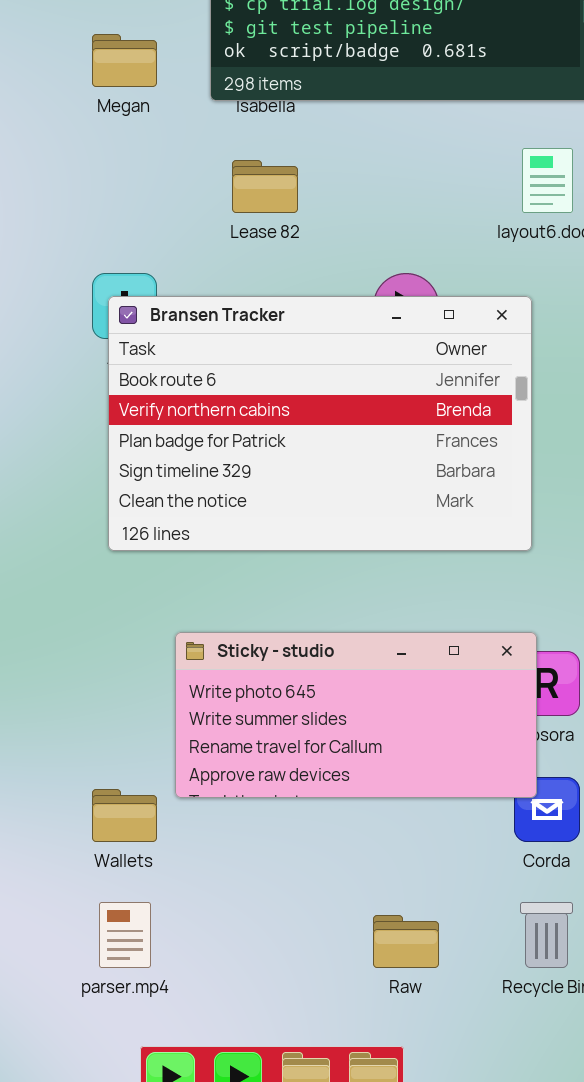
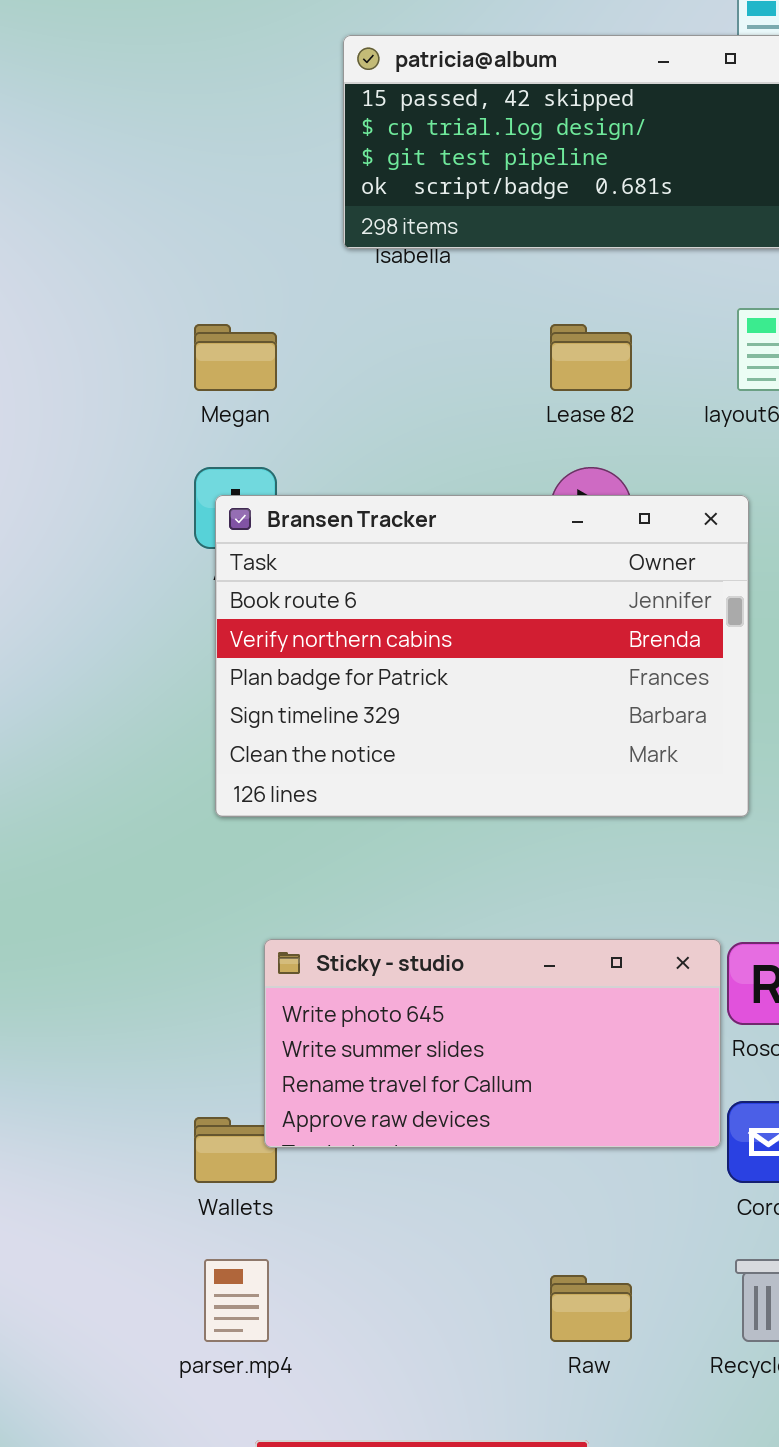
Megan: [92,34,157,87] -> [194,324,277,391], moved
Lease 82: [232,160,298,213] -> [550,324,632,391], moved
Sticky - studio: [175,632,537,798] -> [264,939,721,1148], moved

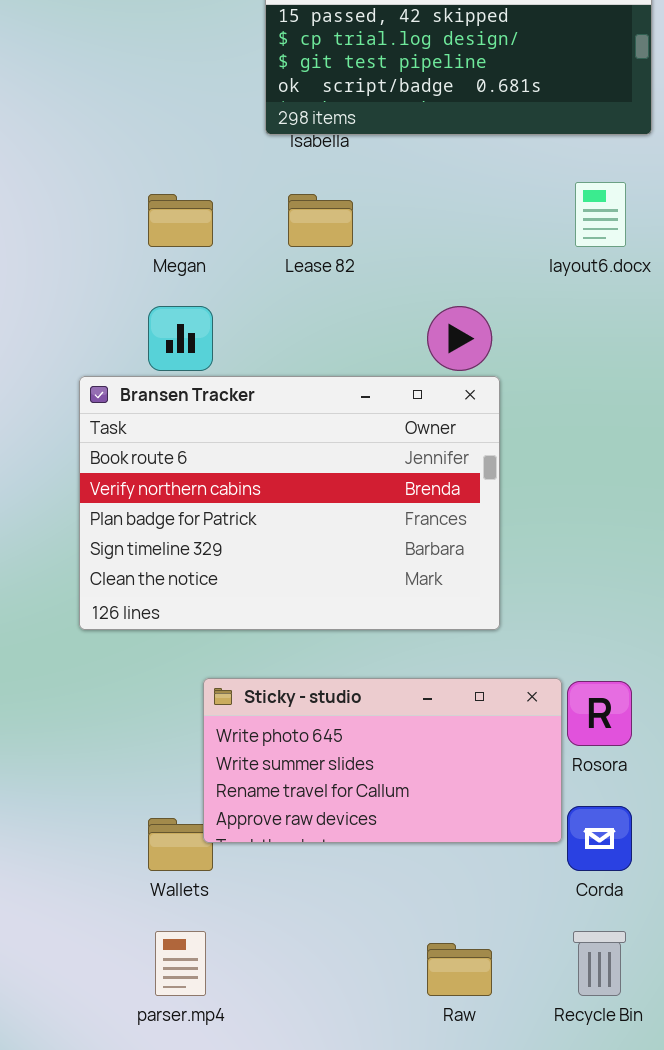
Lease 82: [550,324,632,391] -> [288,194,353,247], moved
Bransen Tracker: [215,495,749,817] -> [79,376,500,630], moved

